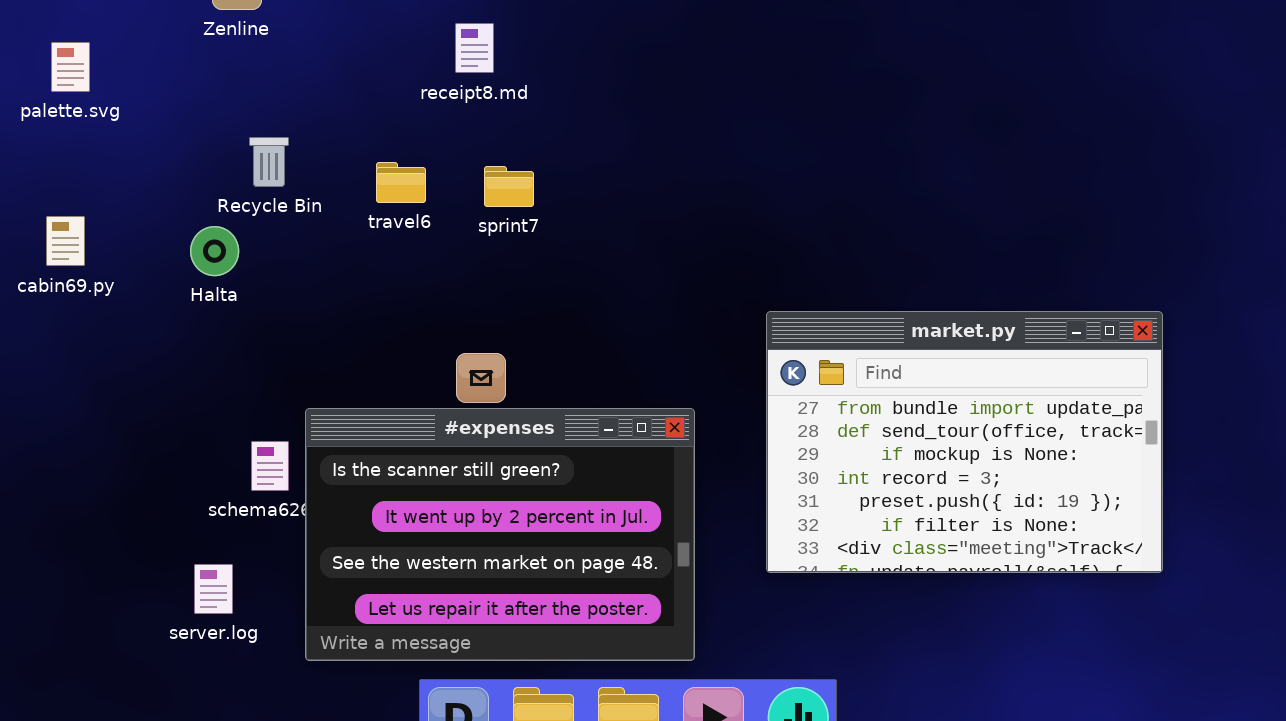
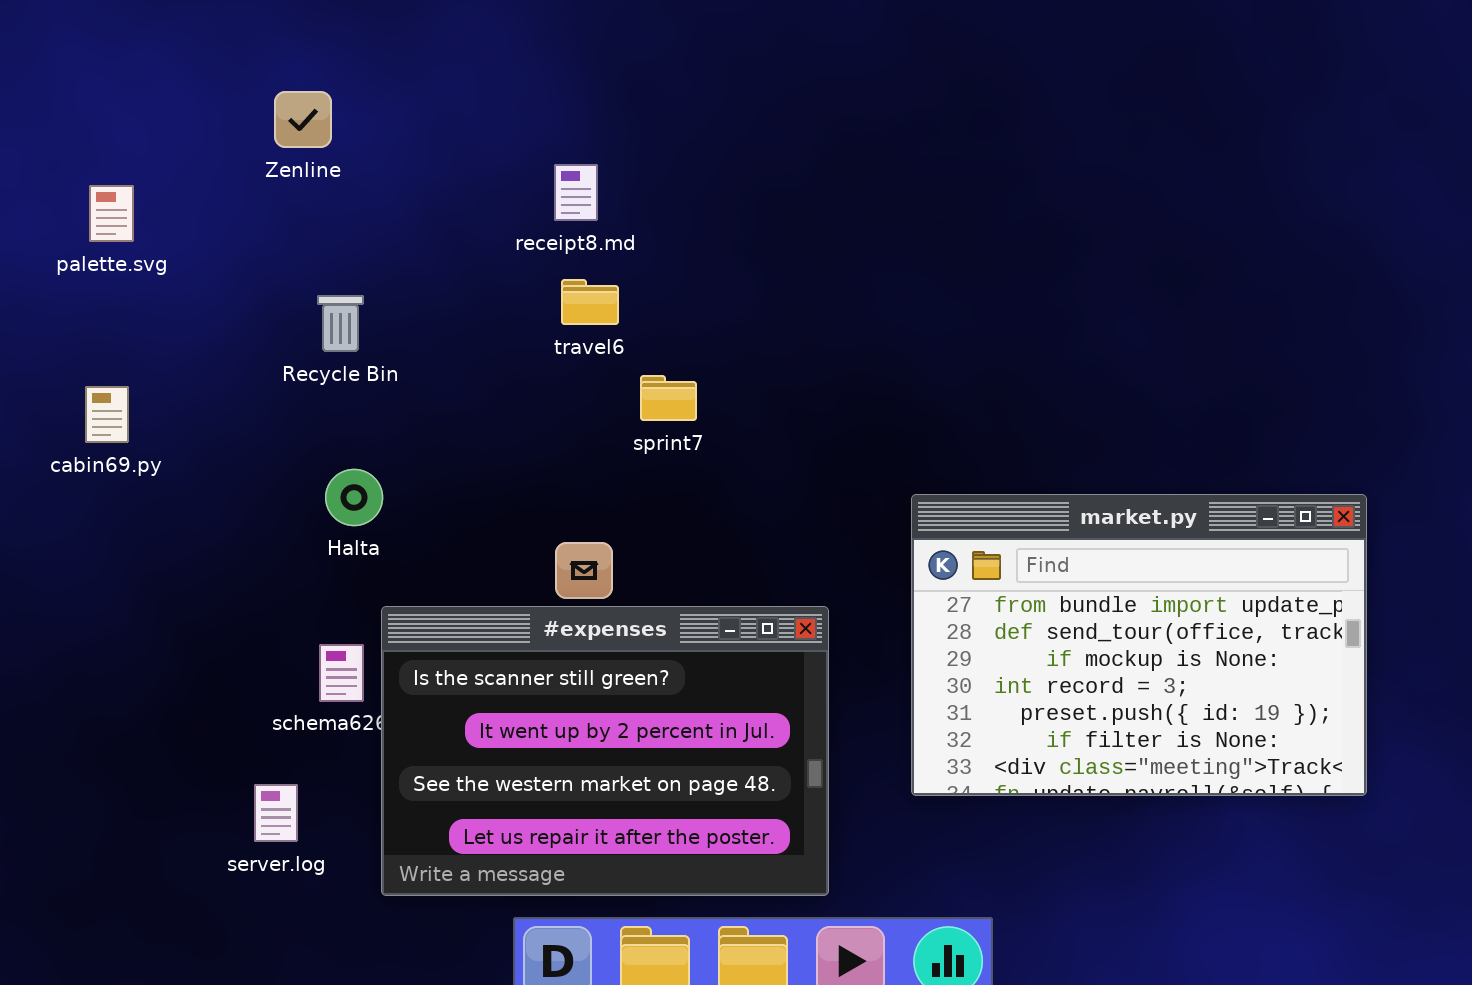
travel6: [376,162,426,203] -> [561,279,619,325], moved
sprint7: [484,166,534,207] -> [640,375,697,421], moved
Halta: [190,226,239,276] -> [325,469,383,526], moved

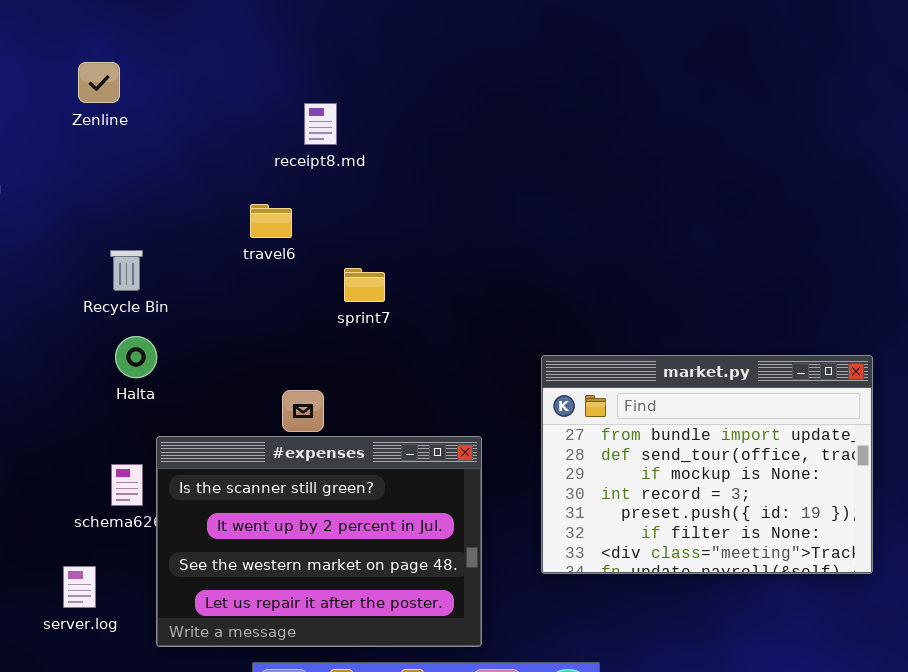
receipt8.md: [554,164,598,221] -> [304,103,337,145], moved
travel6: [561,279,619,325] -> [250,204,292,238], moved
Recycle Bin: [317,295,364,352] -> [110,250,143,291], moved

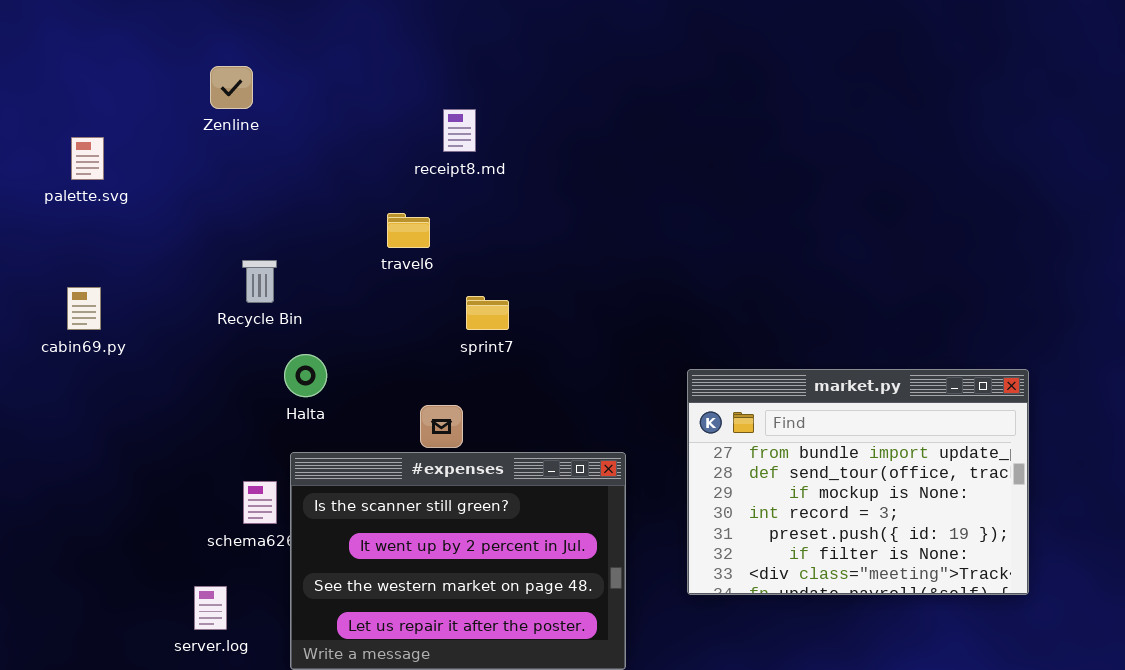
sprint7: [344,268,385,302] -> [466,296,509,330], moved
Halta: [115,336,157,378] -> [284,354,327,397], moved

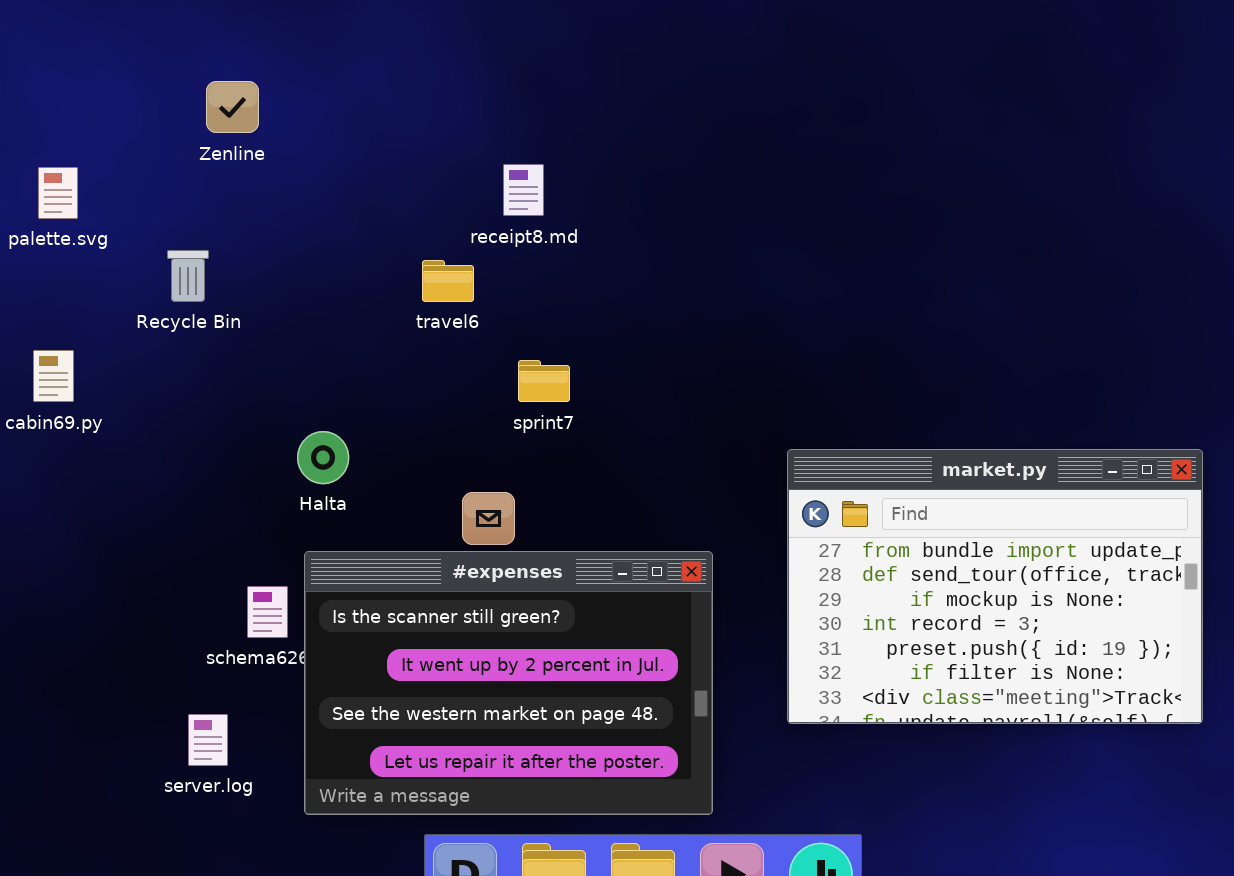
receipt8.md: [443,109,476,152] -> [503,164,544,216], moved
Recycle Bin: [242,260,277,303] -> [167,250,209,302], moved

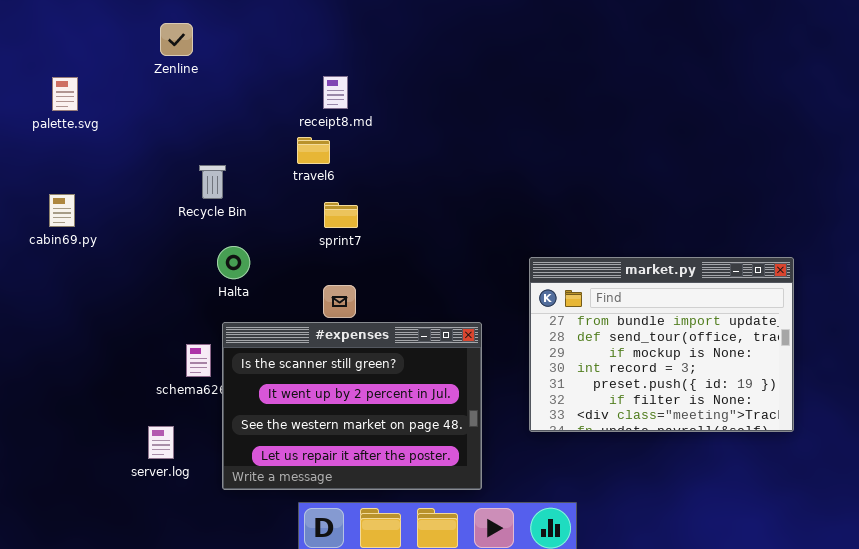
receipt8.md: [503,164,544,216] -> [323,76,348,109], moved
Recycle Bin: [167,250,209,302] -> [199,165,226,199], moved
sprint7: [518,360,570,402] -> [324,202,358,228], moved

